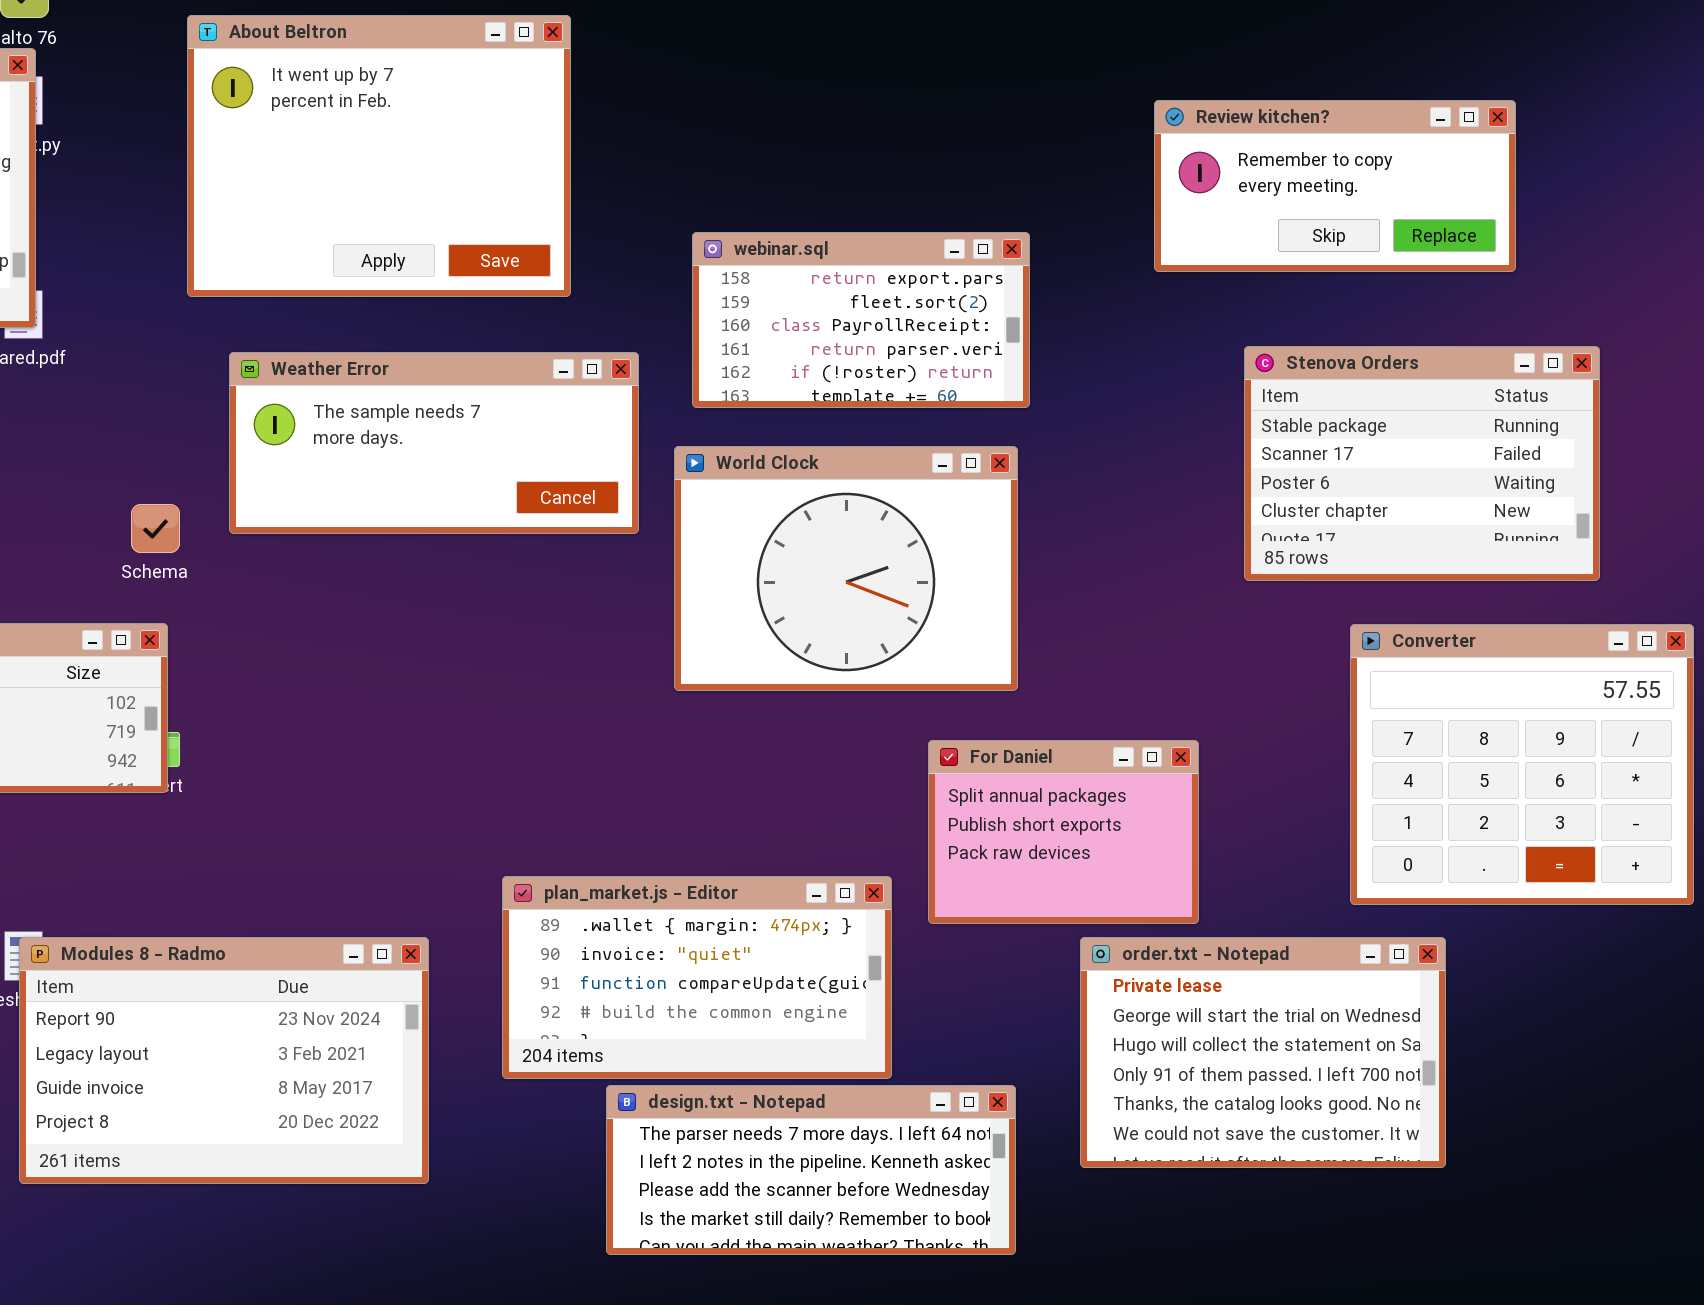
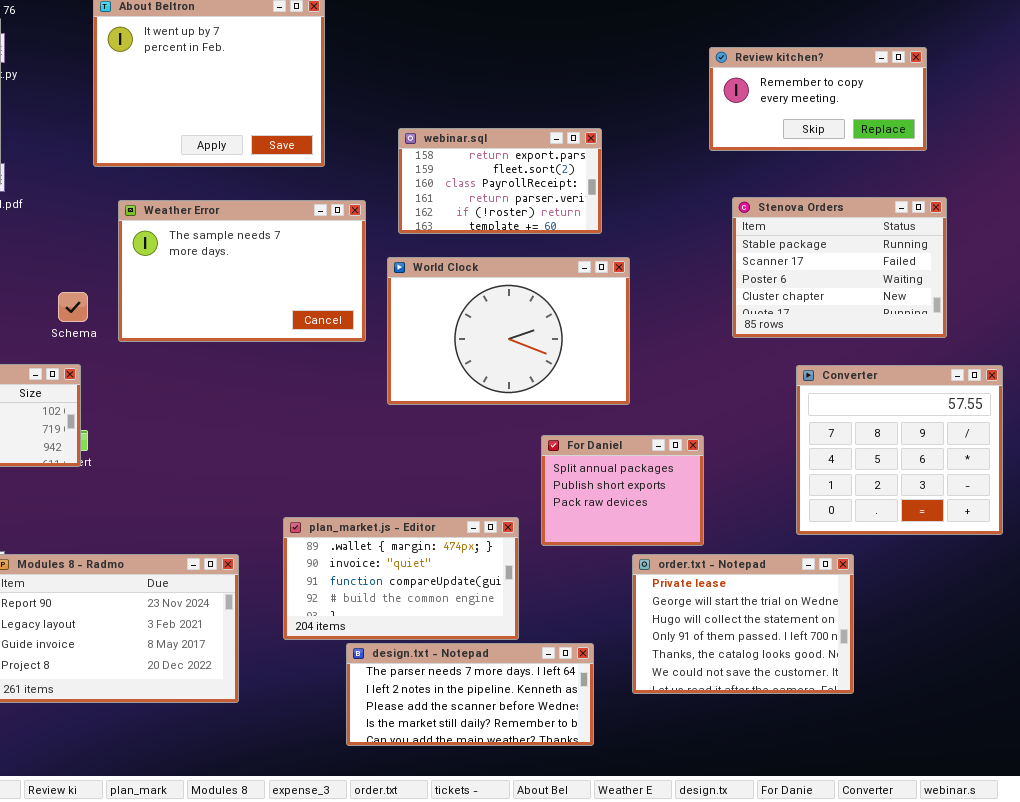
Review kitchen?: [1154,100,1516,272] -> [709,47,927,151], moved
Weather Error: [229,352,639,534] -> [118,200,366,342], resized
World Clock: [674,446,1018,691] -> [387,257,630,405], resized

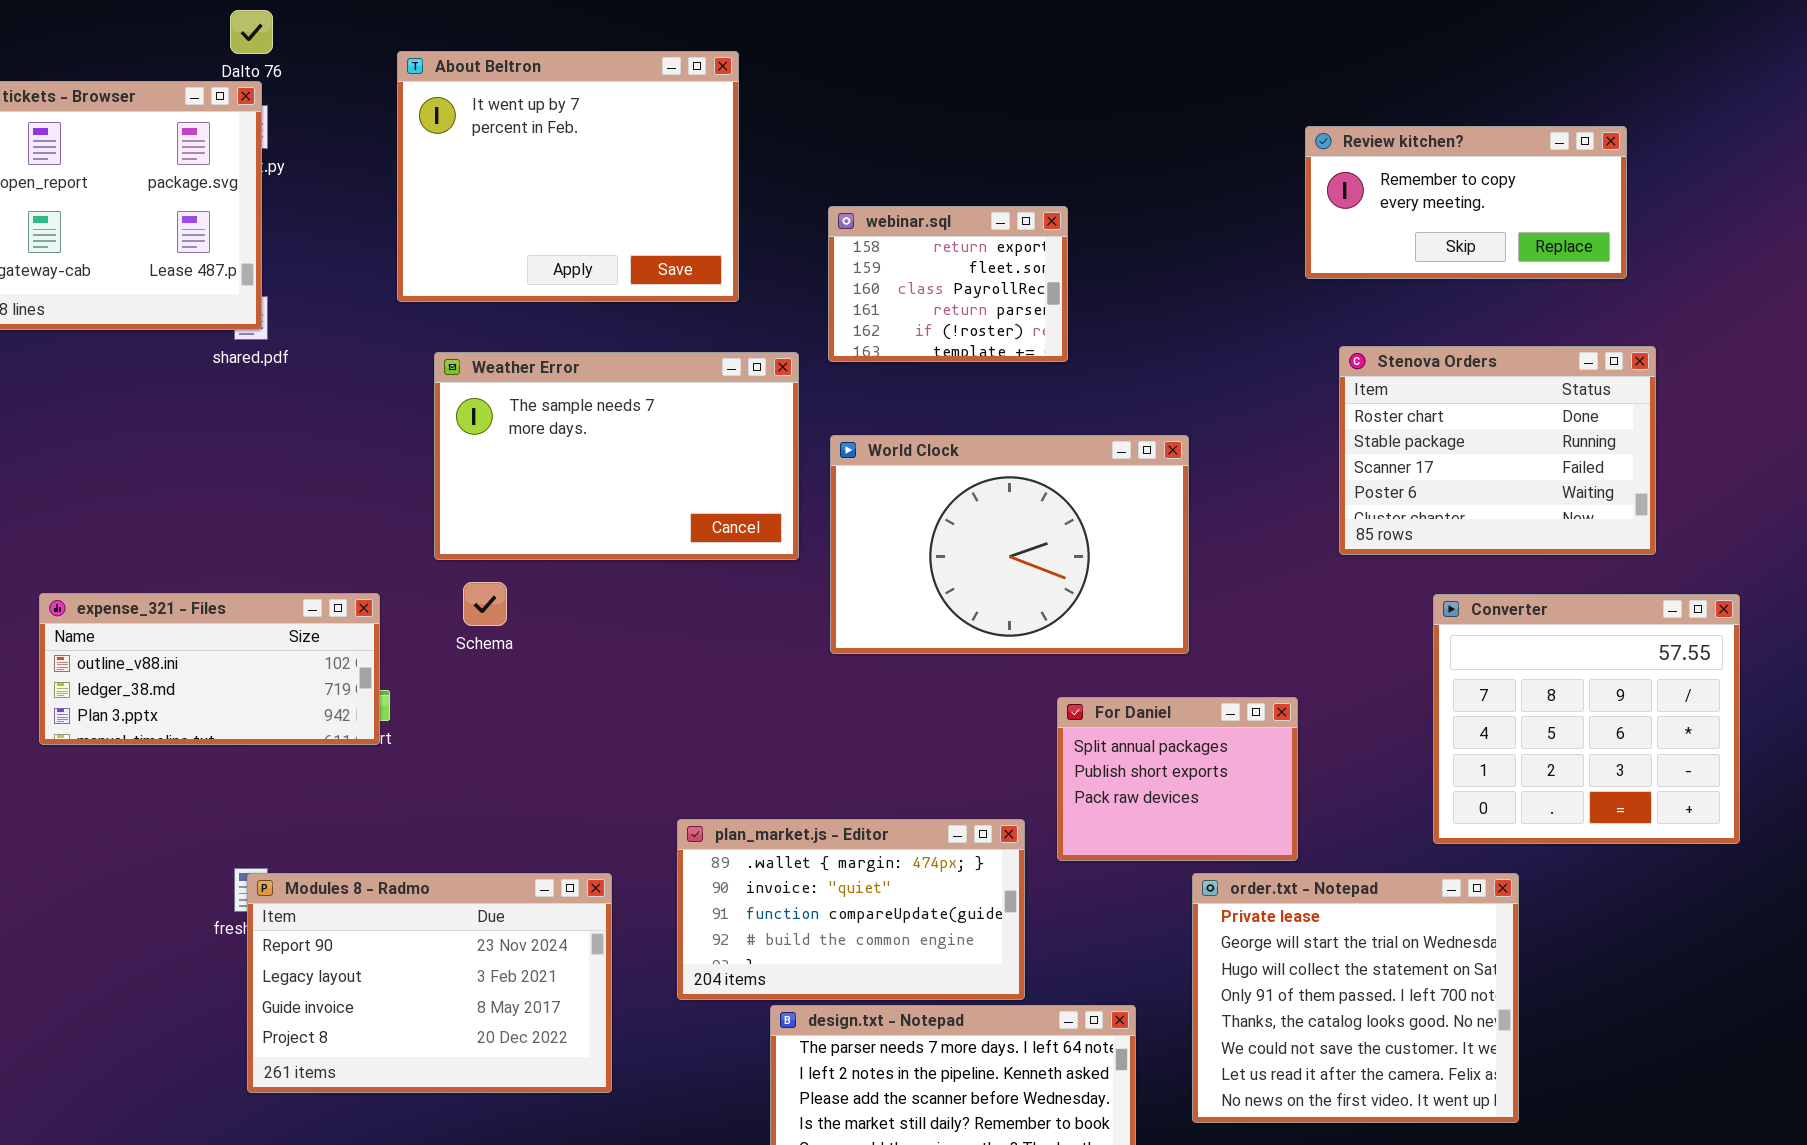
webinar.sql: [398,128,602,234] -> [828,206,1068,362], moved, resized
Stenova Orders: [732,197,947,338] -> [1339,346,1656,555], scrolled up 1 row
Schema: [58,292,88,322] -> [463,582,507,626], moved
order.txt - Notepad: [632,554,854,694] -> [1192,873,1519,1123], resized

